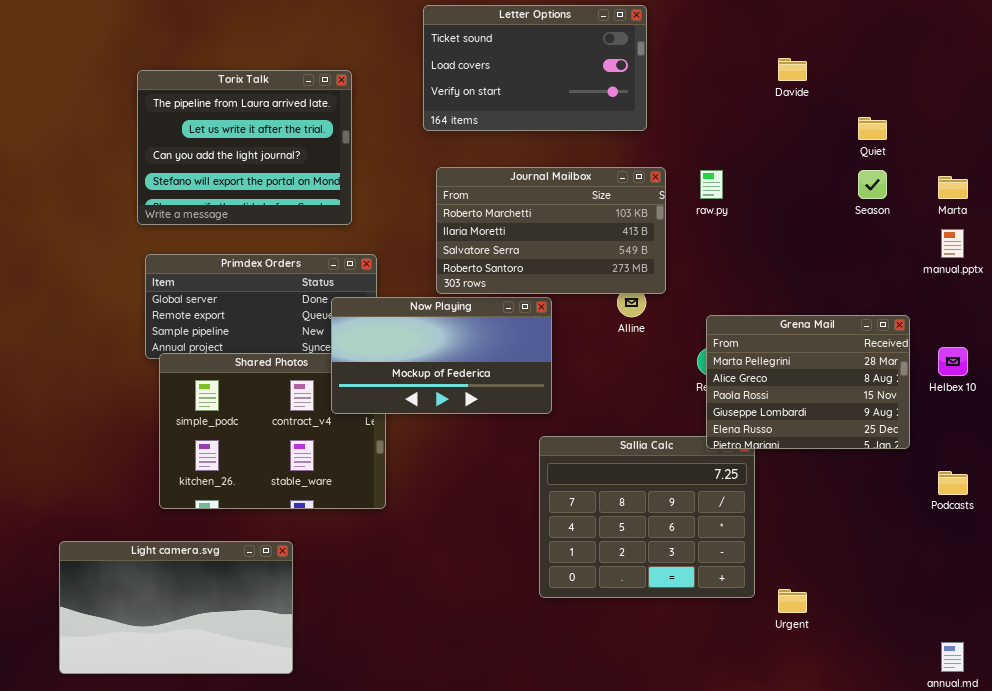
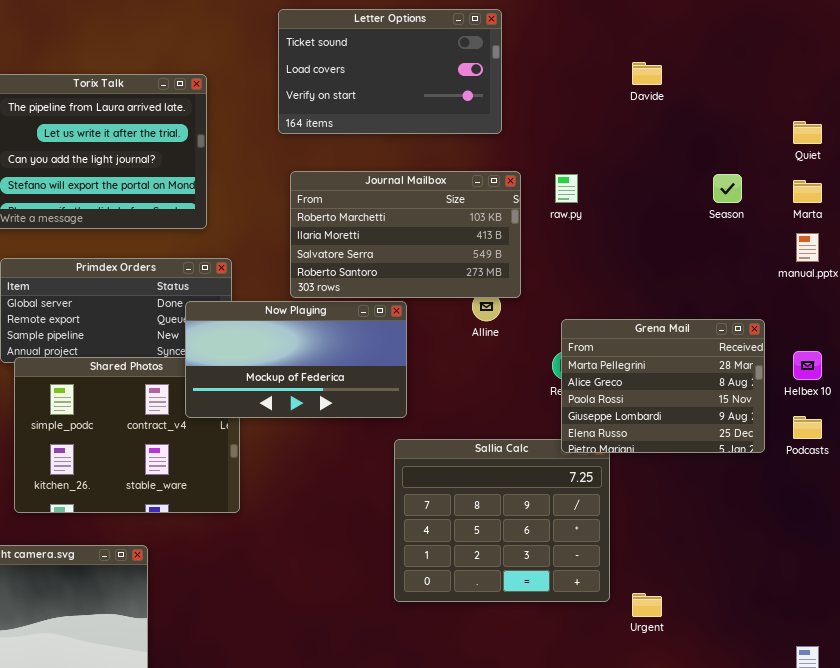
Quiet: [858,117,887,140] -> [793,121,822,144], moved
Podcasts: [938,471,968,495] -> [793,416,822,439], moved

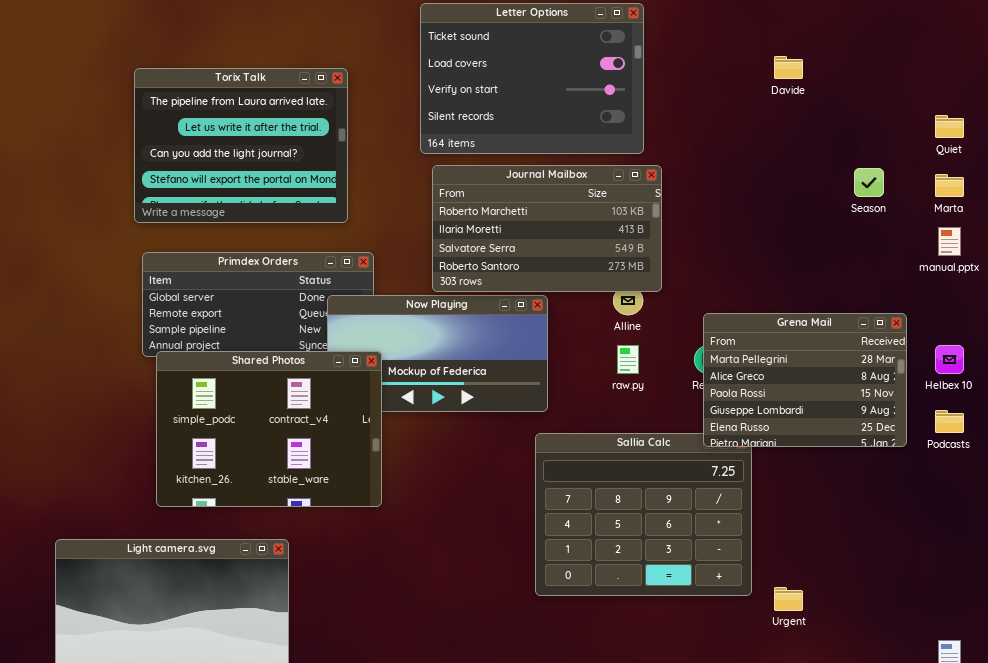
Letter Options: [278,9,502,134] -> [420,3,644,154], resized
raw.py: [555,174,578,203] -> [617,345,639,374], moved
Shared Photos: [14,357,240,513] -> [156,351,382,507], raised

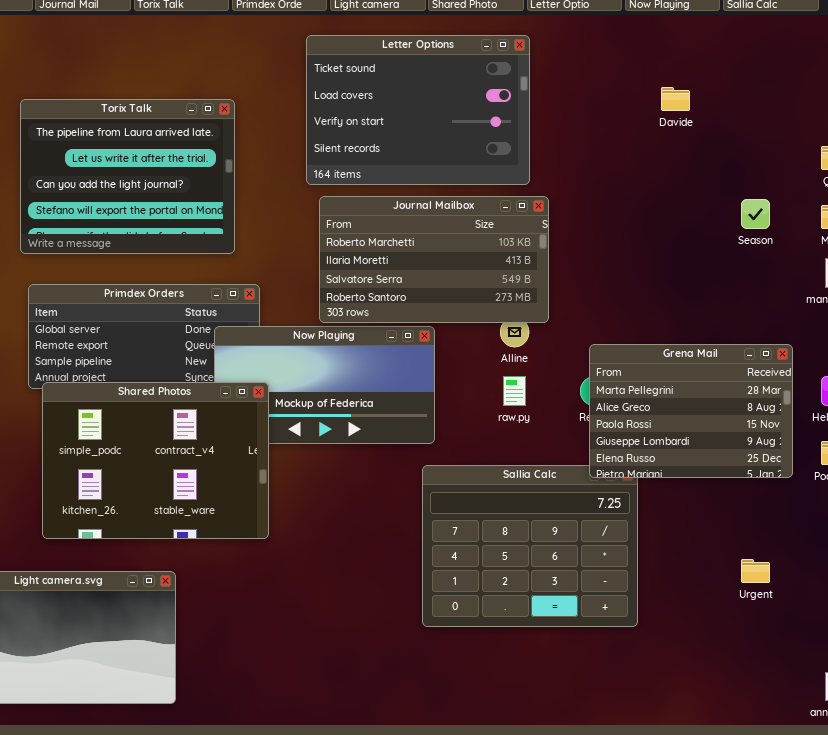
Urgent: [774,587,803,611] -> [741,559,770,583], moved

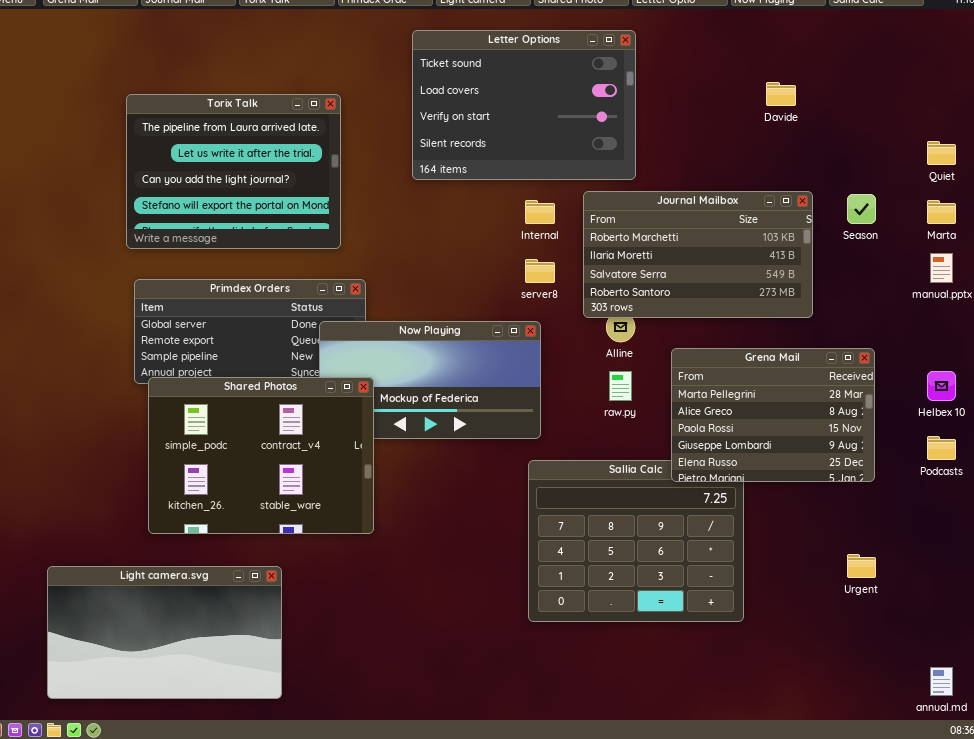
Journal Mailbox: [319,196,549,323] -> [583,191,813,318], moved
Grena Mail: [589,344,793,478] -> [671,348,875,482], moved

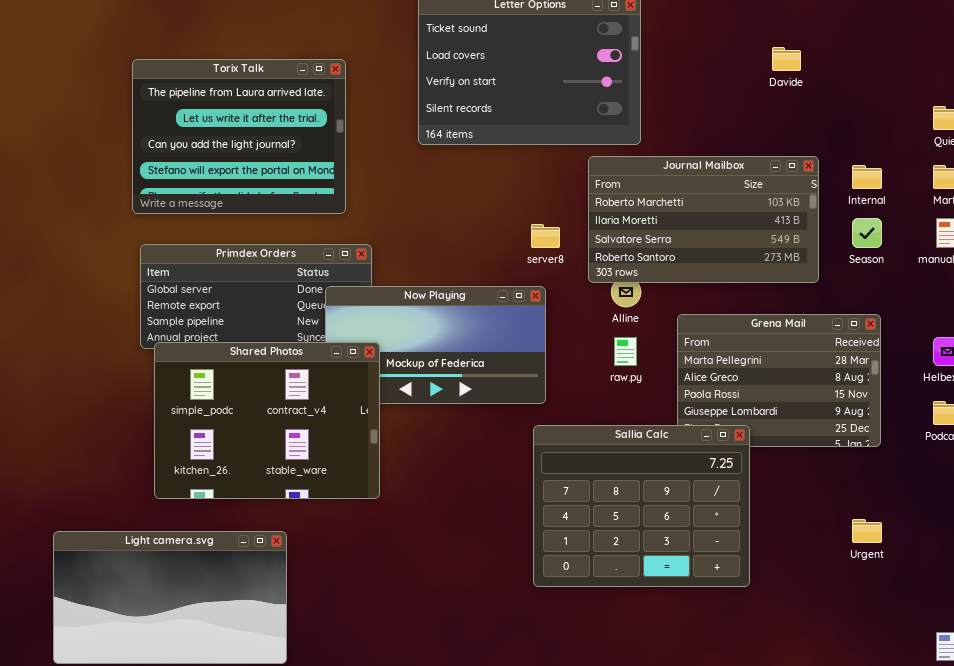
Season: [847,194,876,224] -> [852,218,882,248], moved
Internal: [525,200,555,224] -> [852,165,882,189], moved
Sallia Calc: [528,460,744,622] -> [533,425,750,587], raised

